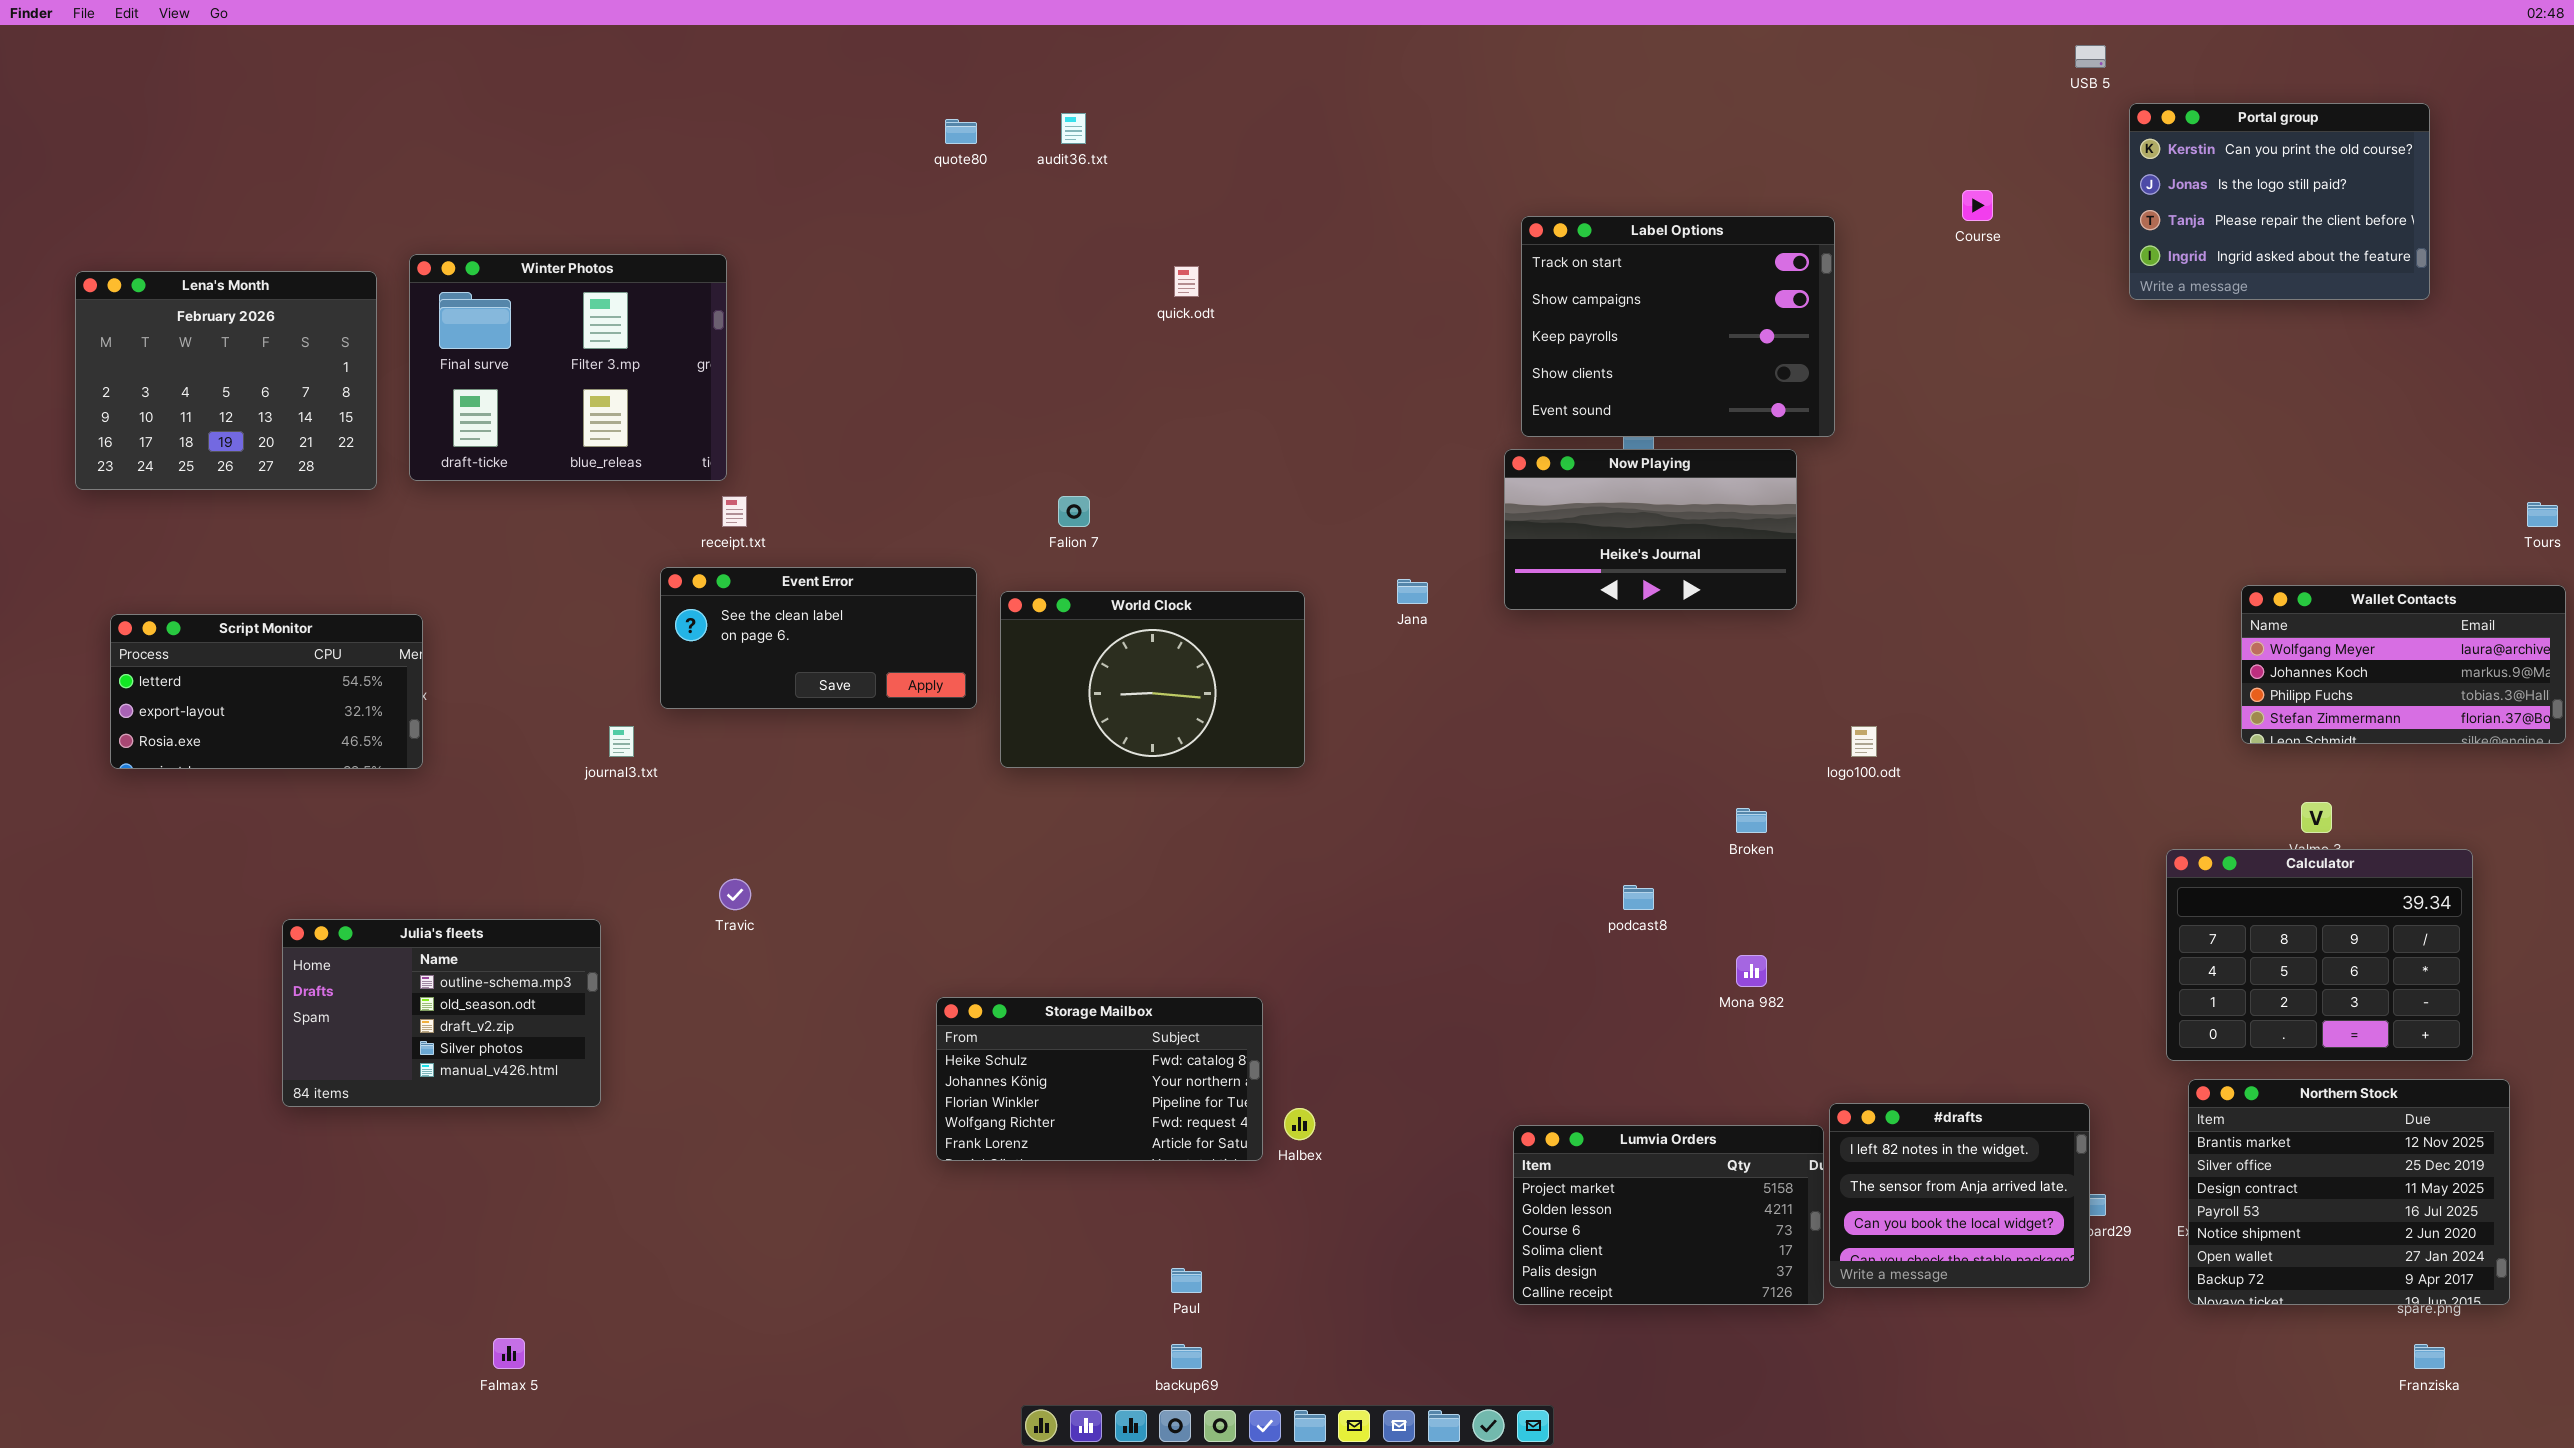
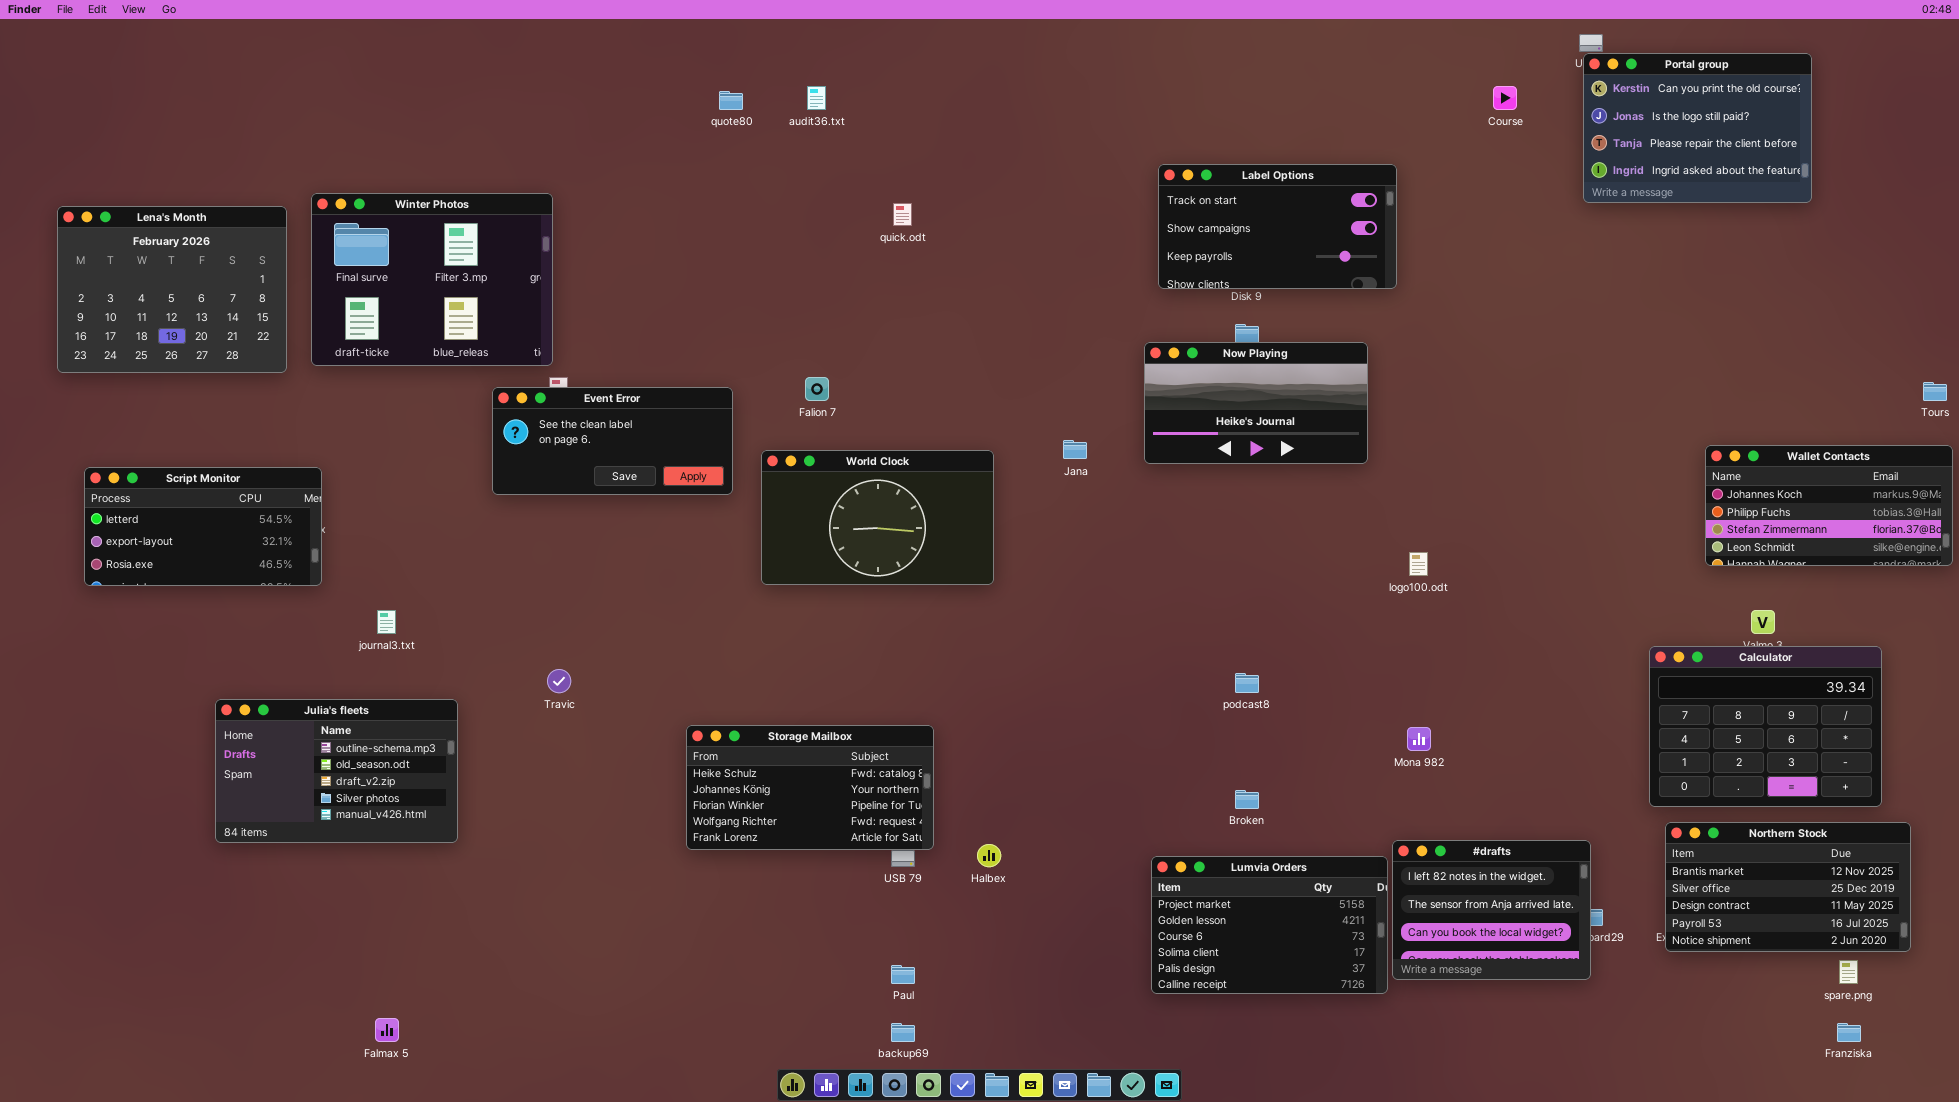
Portal group: [2129,103,2430,300] -> [1583,53,1812,203], moved
Course: [1962,190,1993,221] -> [1493,86,1517,110], moved
Label Options: [1521,216,1835,437] -> [1158,164,1397,289], resized
Event Error: [660,567,977,709] -> [492,387,733,495], moved
Wallet Contacts: [2241,585,2566,744] -> [1705,445,1953,566], scrolled down 1 row
journal3.txt: [609,726,634,757] -> [377,610,396,634], moved
Broken: [1736,808,1767,833] -> [1235,790,1259,809], moved
Mona 982: [1736,955,1767,987] -> [1407,727,1431,751], moved
Storage Mailbox: [936,997,1263,1161] -> [686,725,934,850], moved
Northern Stock: [2188,1079,2510,1305] -> [1665,822,1911,952], resized

